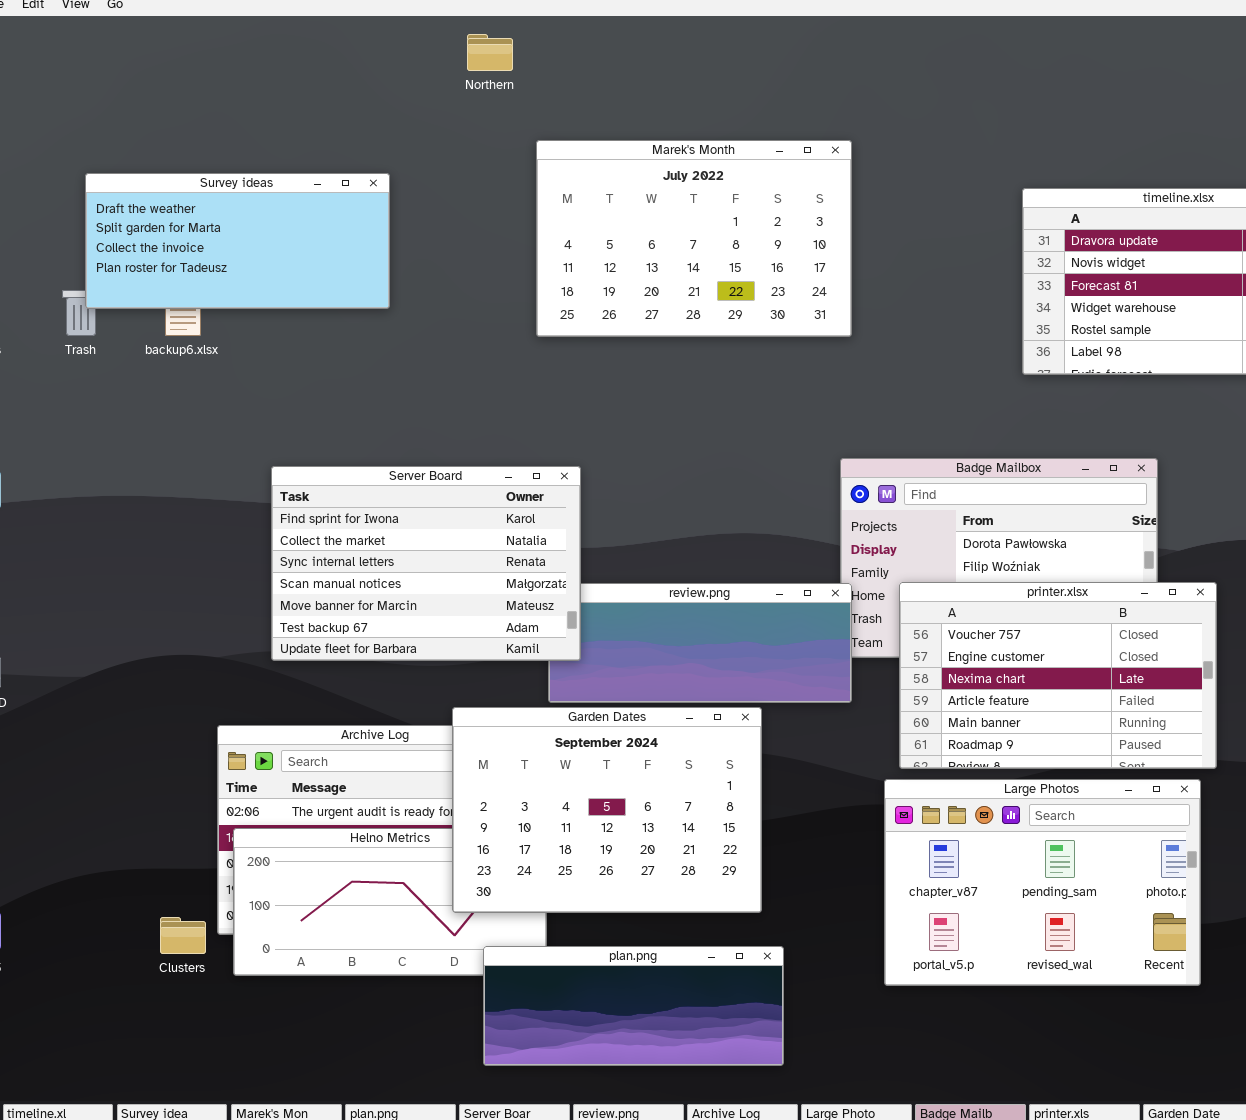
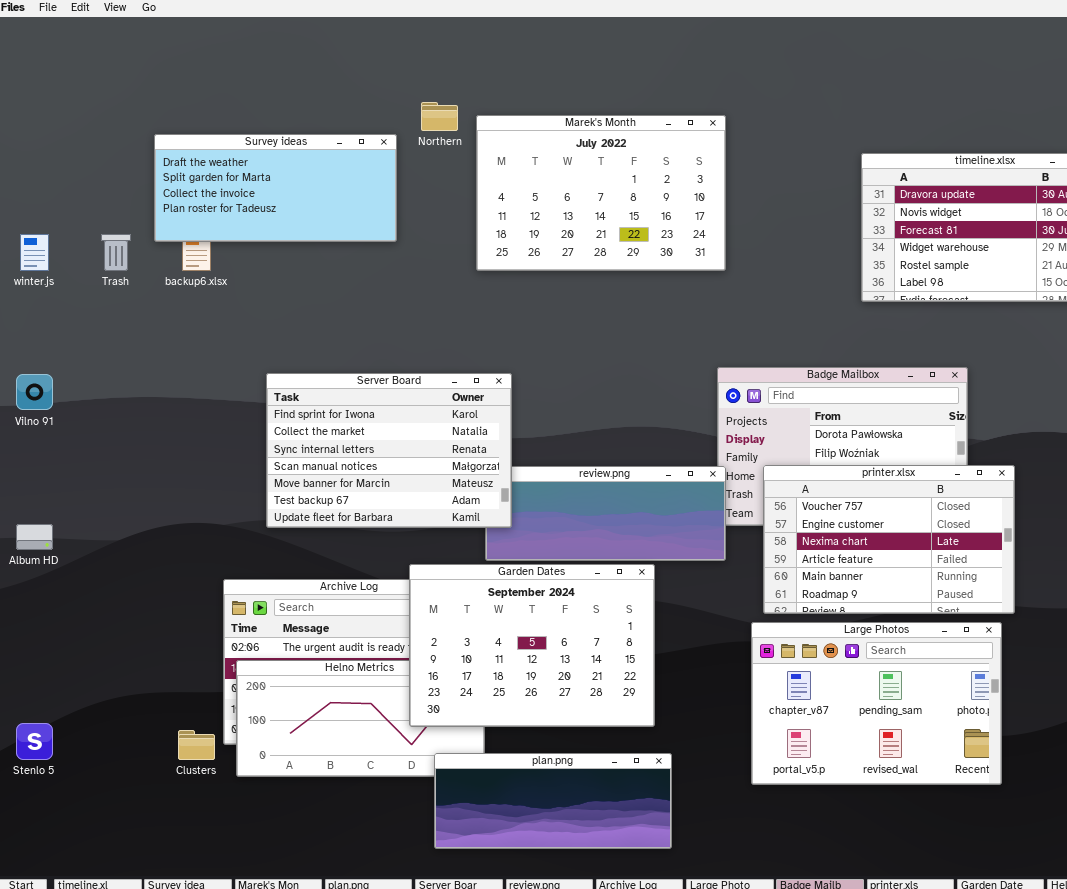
Northern: [467,34,513,71] -> [421,102,458,131], moved
Survey ideas: [85,173,390,309] -> [154,134,397,242], moved

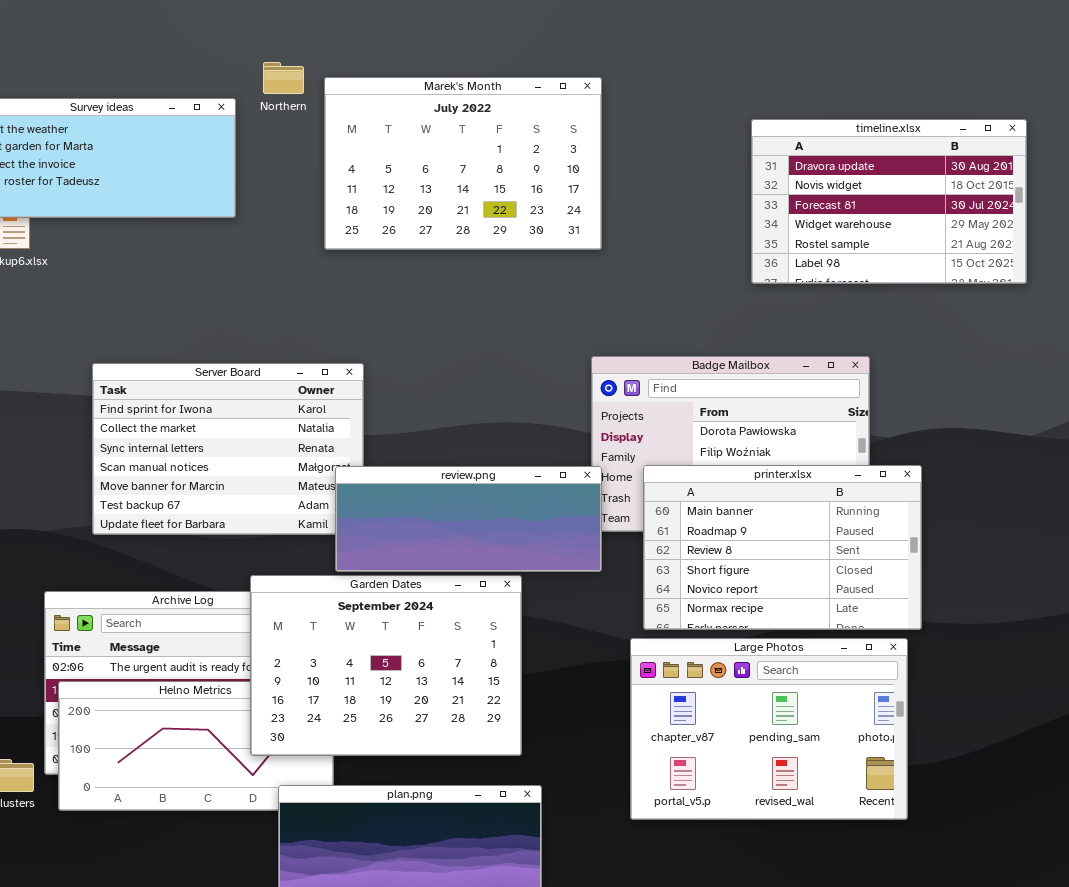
printer.xlsx: [763,465,1015,614] -> [643,465,922,630], scrolled down 4 rows
review.png: [485,466,726,561] -> [335,466,602,572], raised

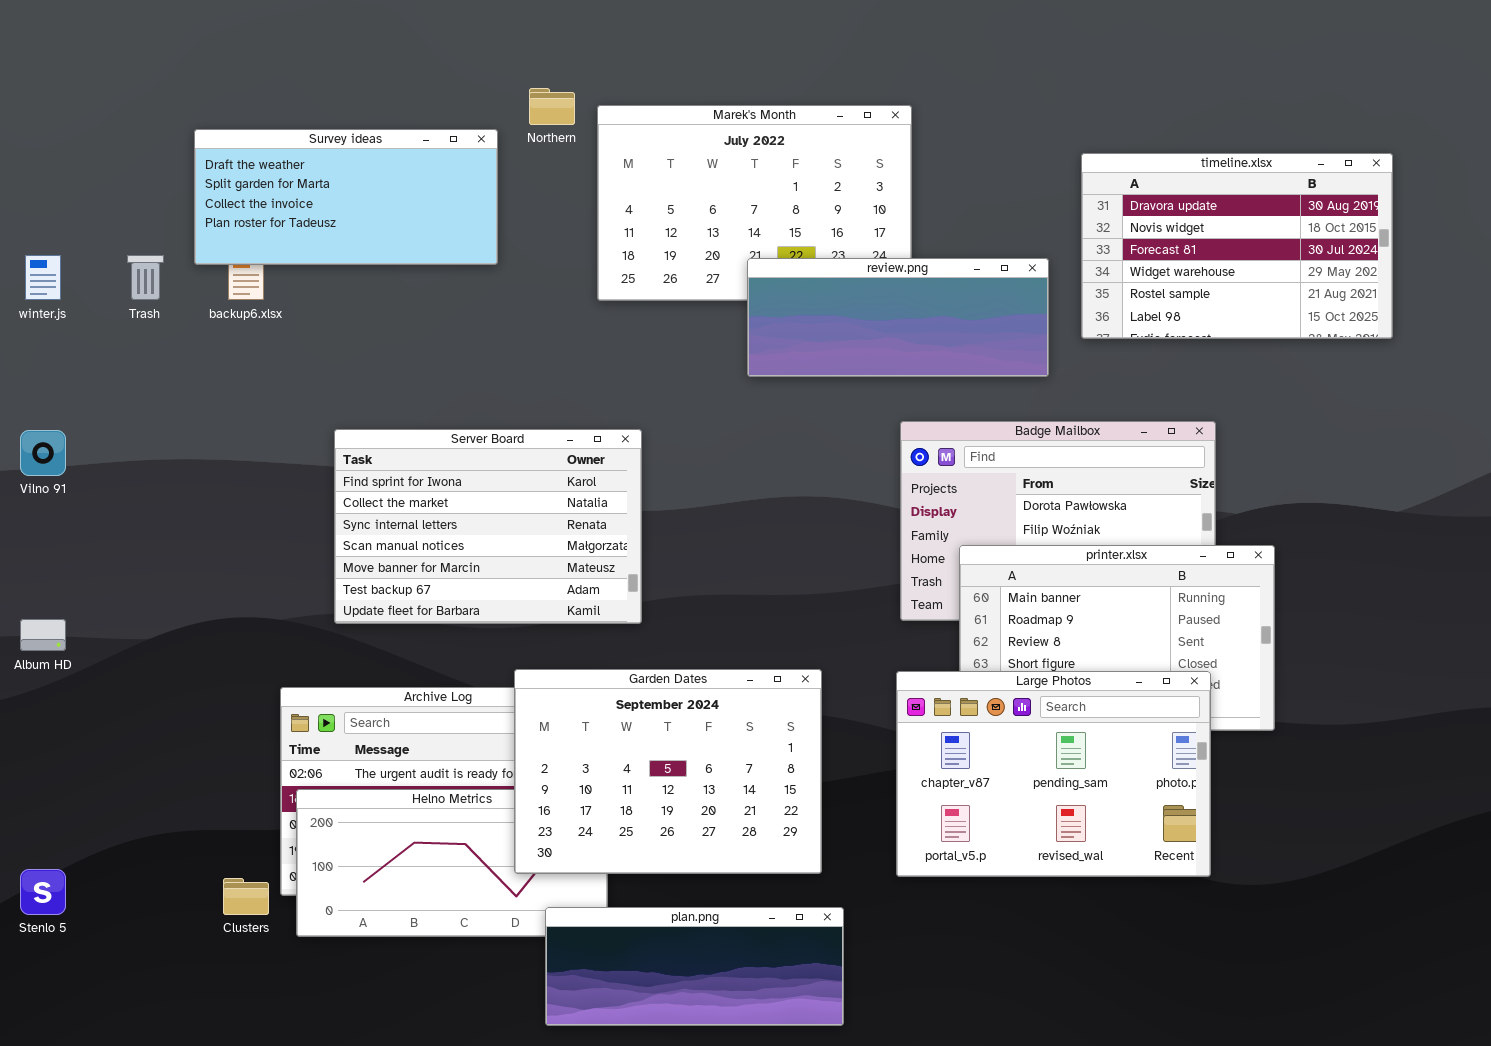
review.png: [335,466,602,572] -> [747,258,1049,377], moved
Large Photos: [630,638,908,820] -> [896,671,1211,877], moved

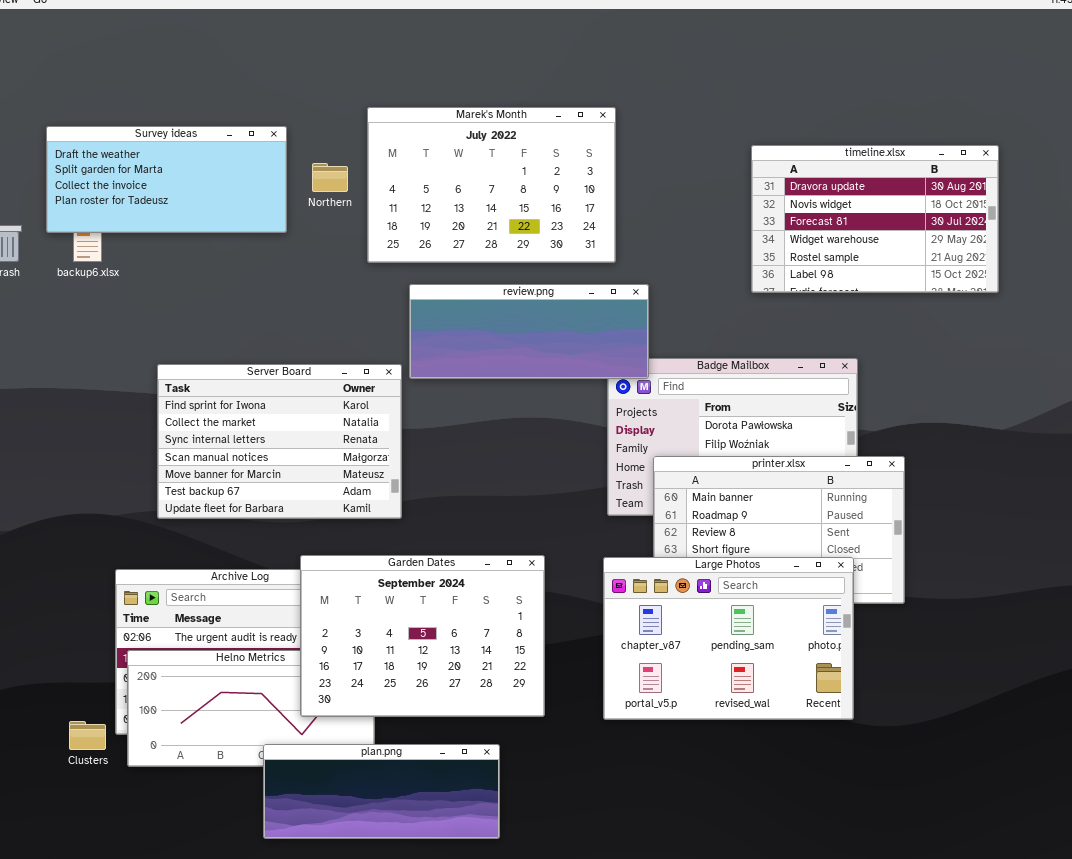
Northern: [529,88,575,125] -> [312,163,348,192], moved
review.png: [747,258,1049,377] -> [409,284,649,379], moved
plan.png: [545,907,844,1026] -> [263,744,500,839], moved

